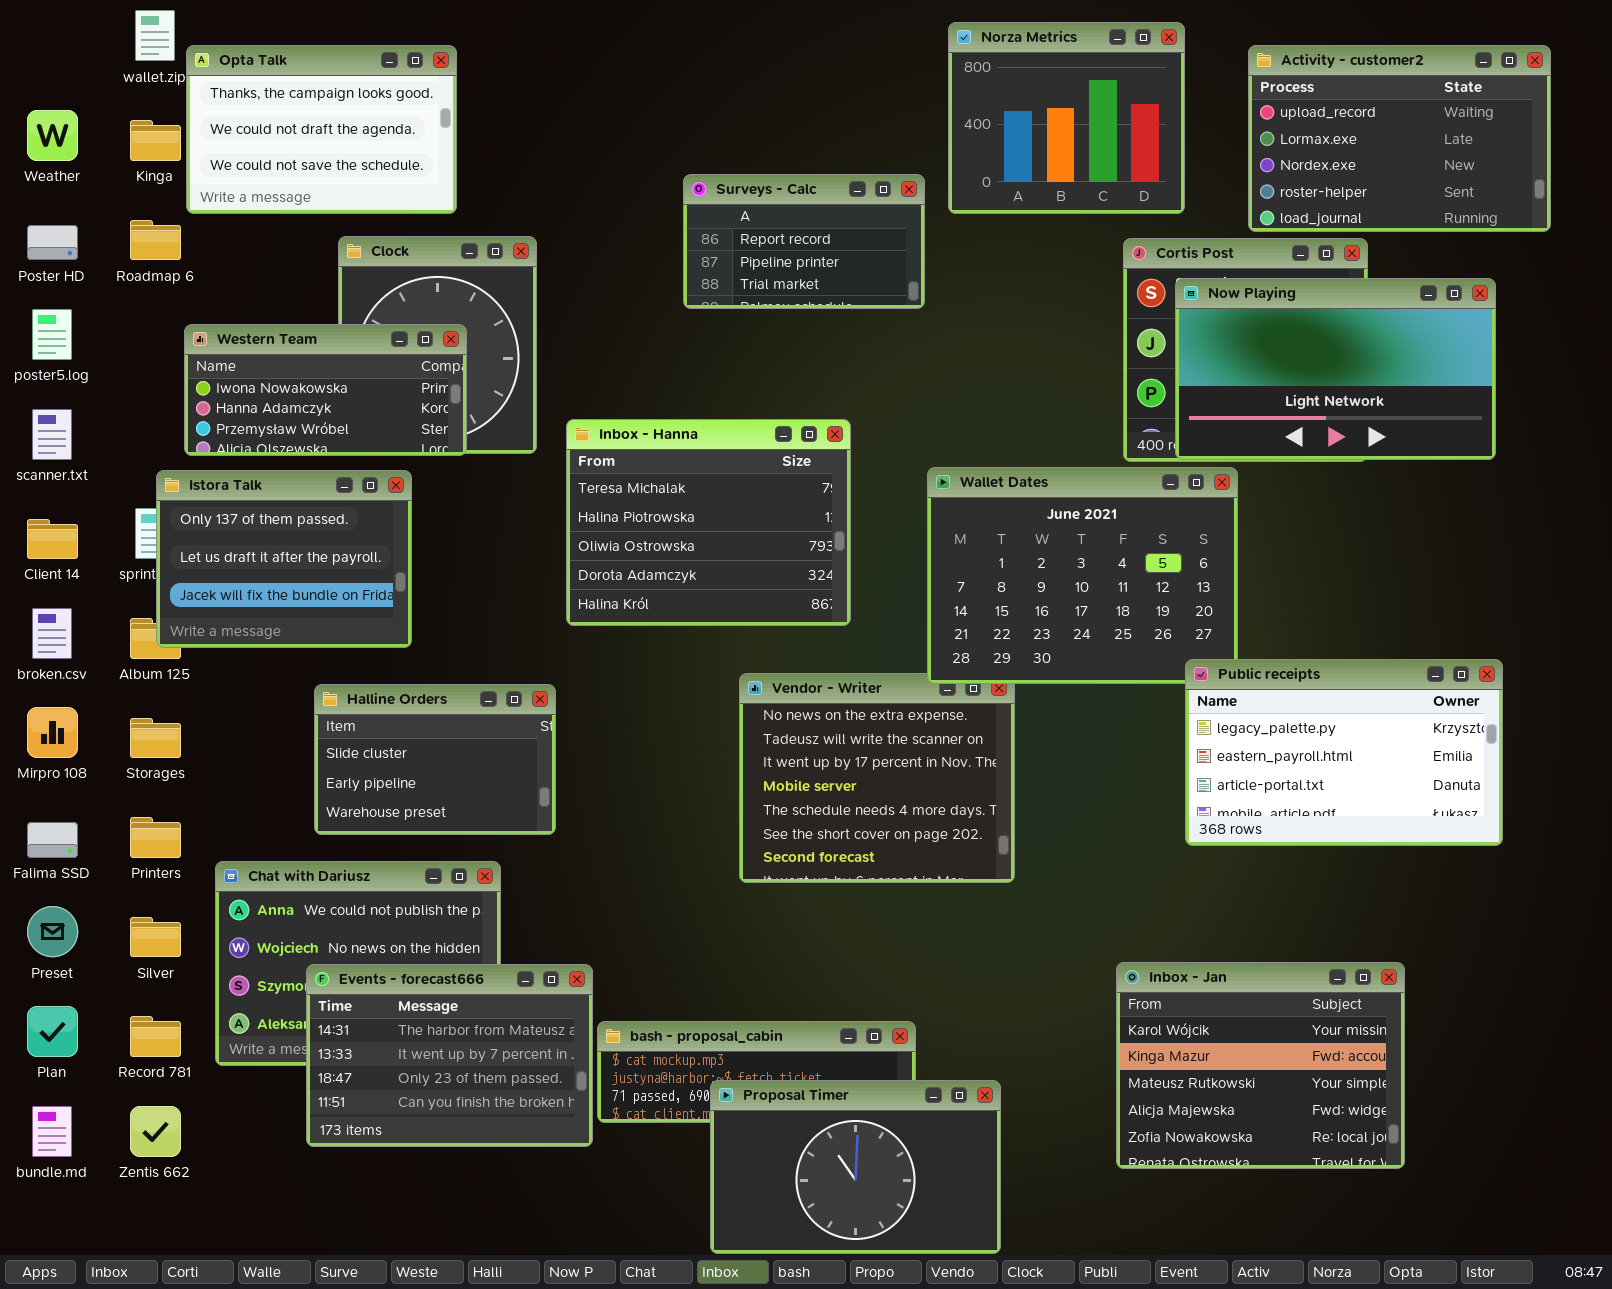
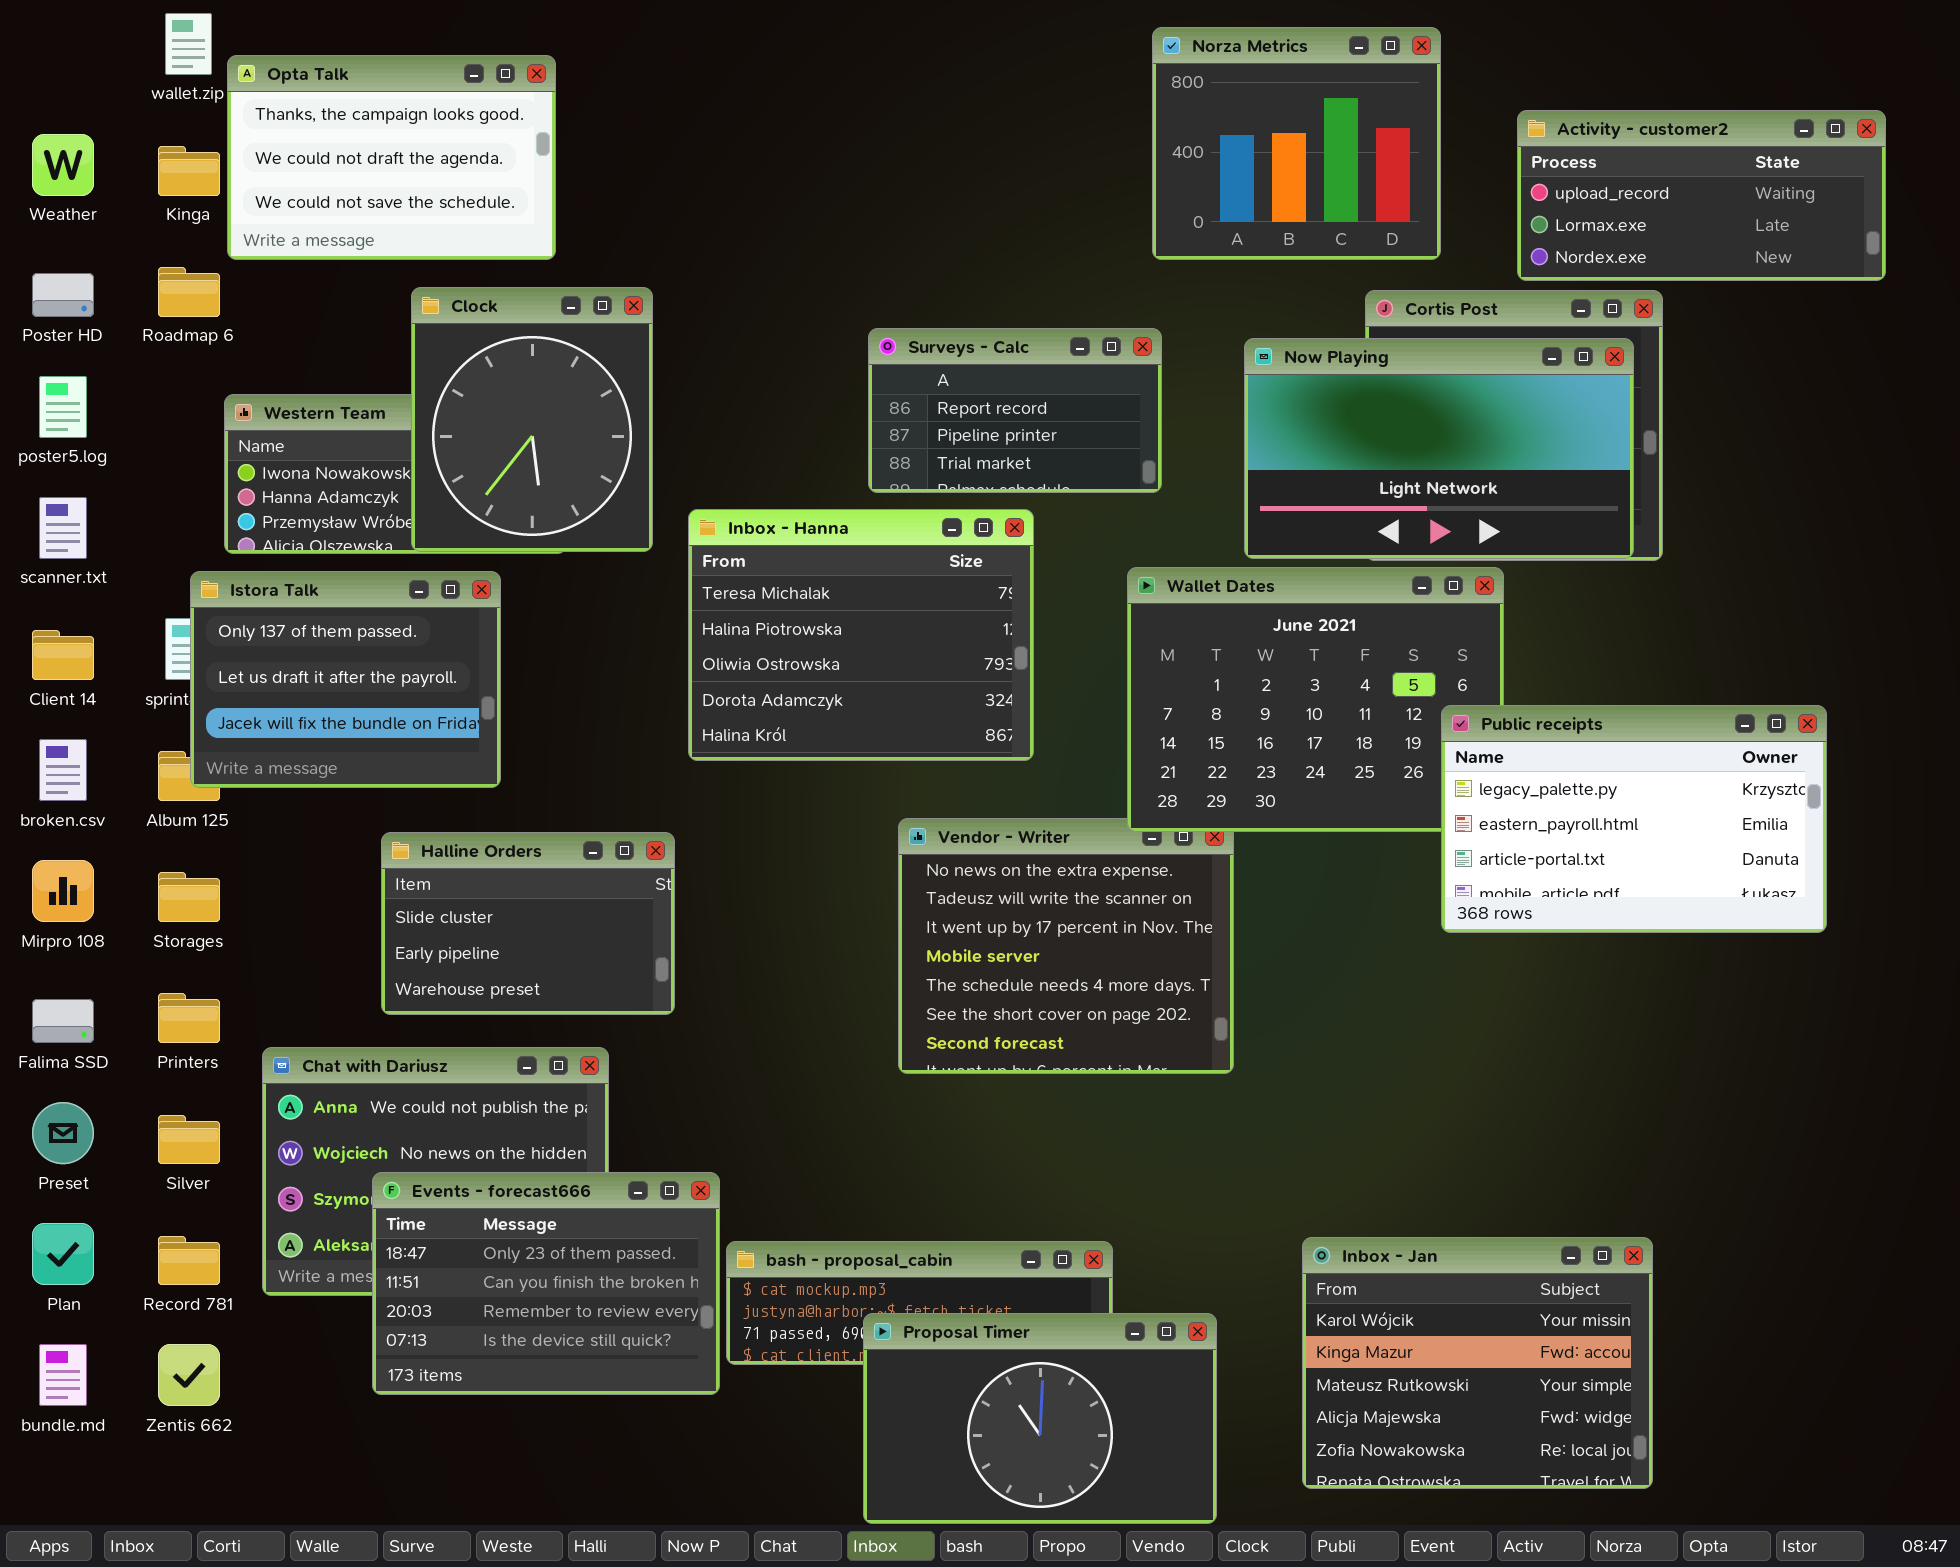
Activity - customer2: [1248,45,1551,232] -> [1517,110,1886,281], resized
Surveys - Calc: [683,174,925,309] -> [868,328,1162,493], moved
Clock: [338,236,537,454] -> [411,287,653,552], raised
Now Playing: [1175,278,1496,460] -> [1244,338,1634,559], moved
Public receipts: [1185,659,1503,846] -> [1441,705,1827,933], moved
Inbox - Jan: [1116,962,1405,1169] -> [1302,1237,1653,1489], moved
Events - forecast666: [306,964,593,1147] -> [372,1172,720,1395], scrolled down 2 rows

